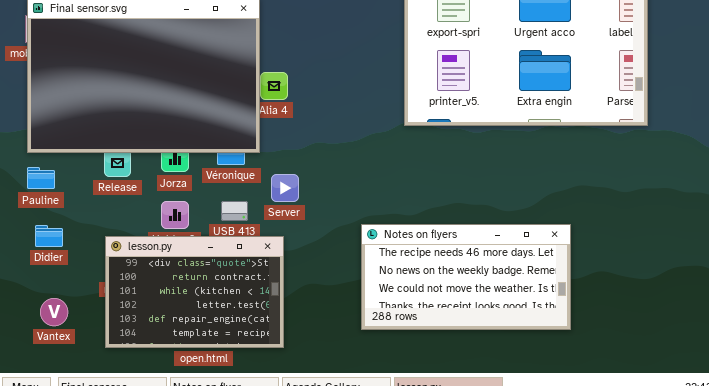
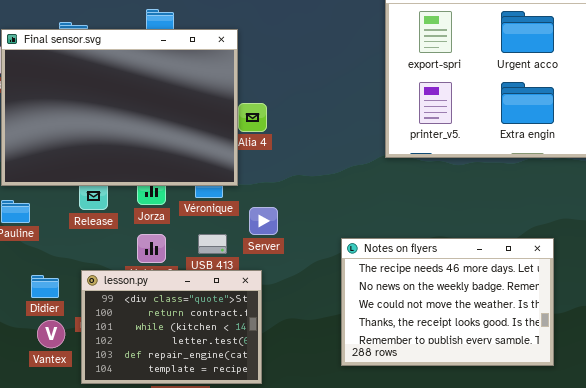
Notes on flyers: [361,224,571,330] -> [341,238,554,366], resized
Didier: [35,225,63,247] -> [31,275,59,298], moved
Vantex: [40,298,68,326] -> [37,320,65,348], moved

